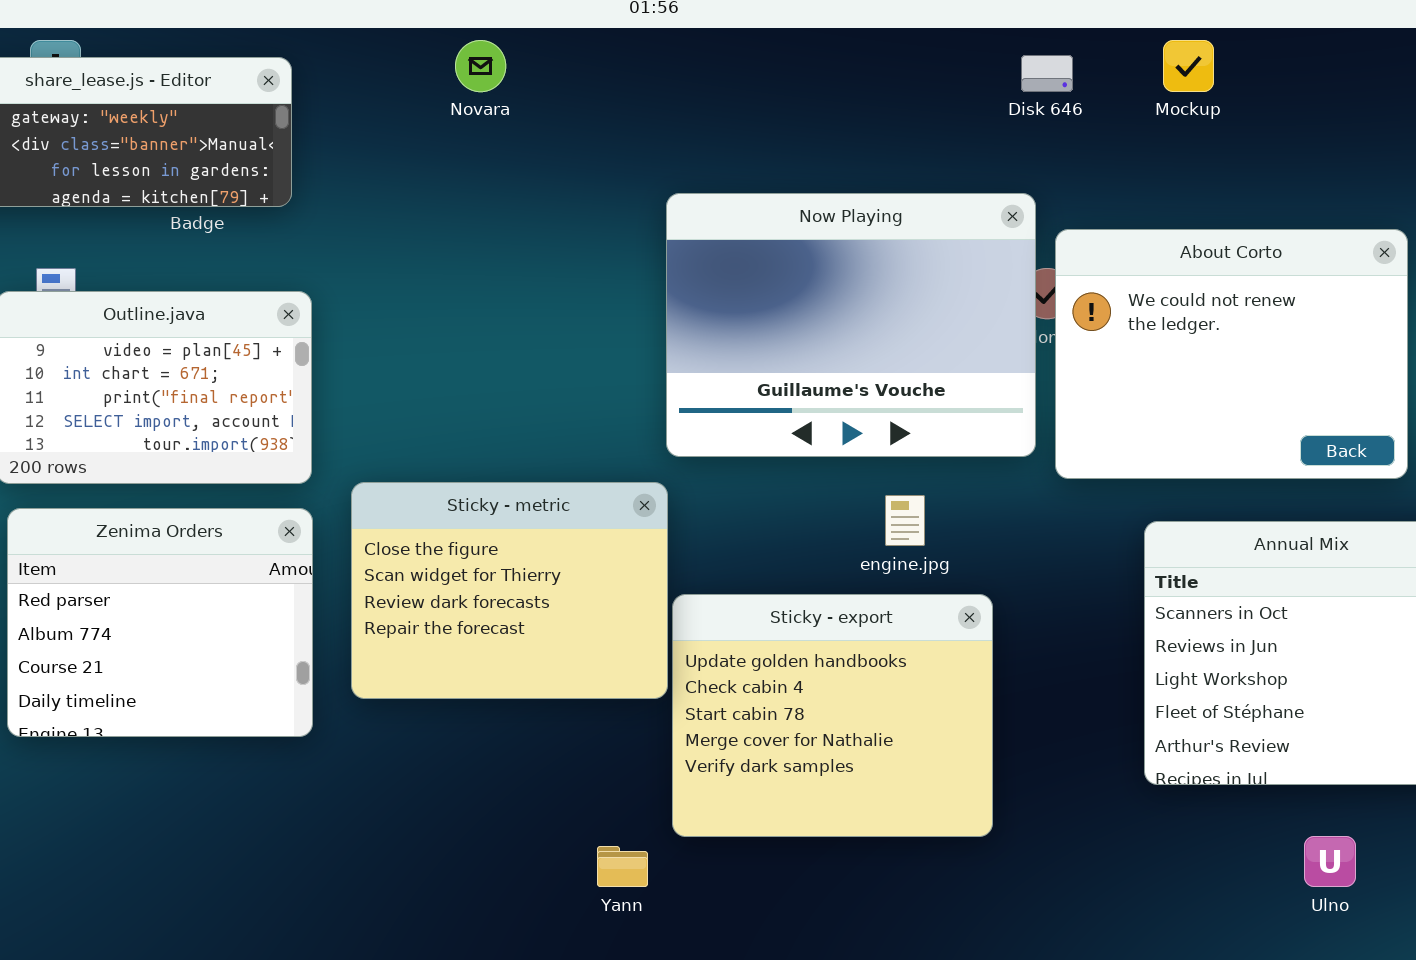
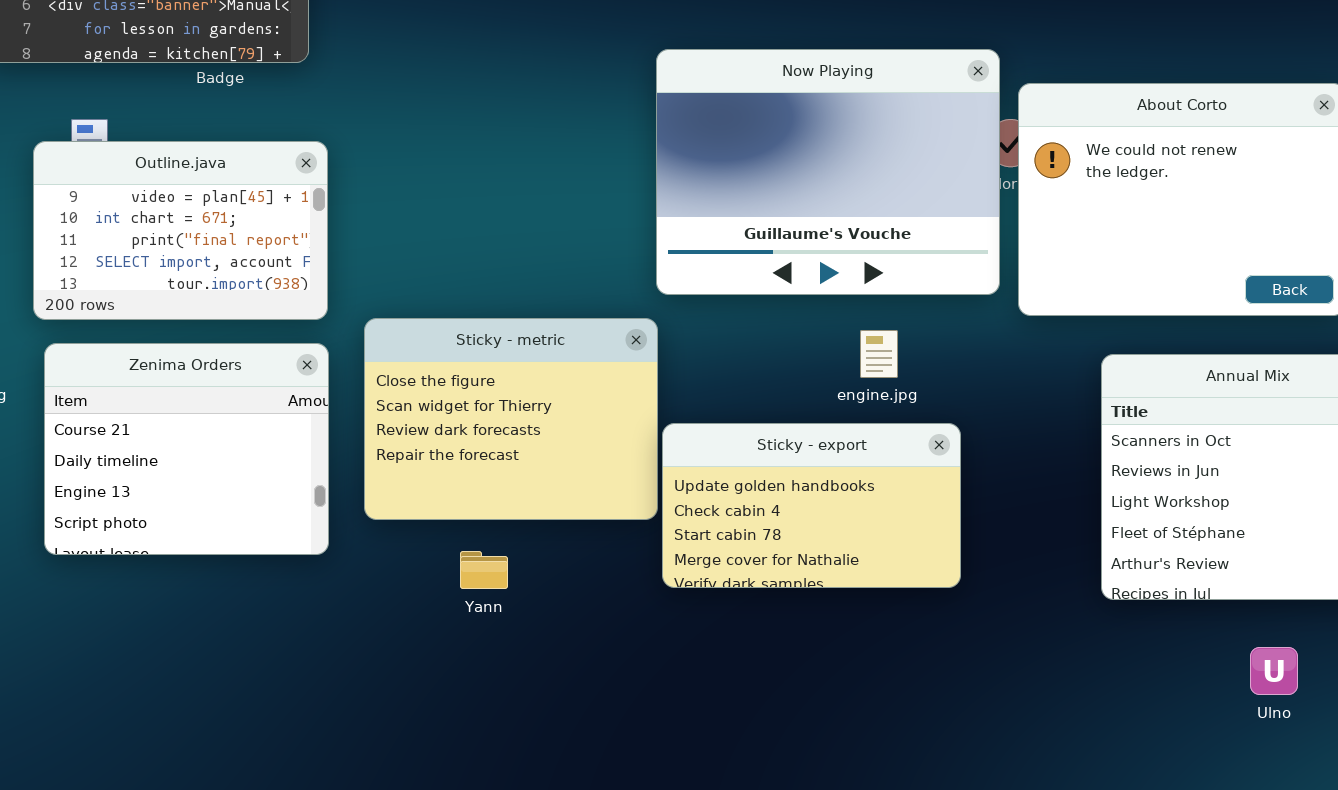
Zenima Orders: [7,508,313,737] -> [44,343,329,555], scrolled down 2 rows
Sticky - export: [672,594,993,837] -> [662,423,961,588], resized
Yann: [597,846,648,887] -> [460,551,508,589], moved

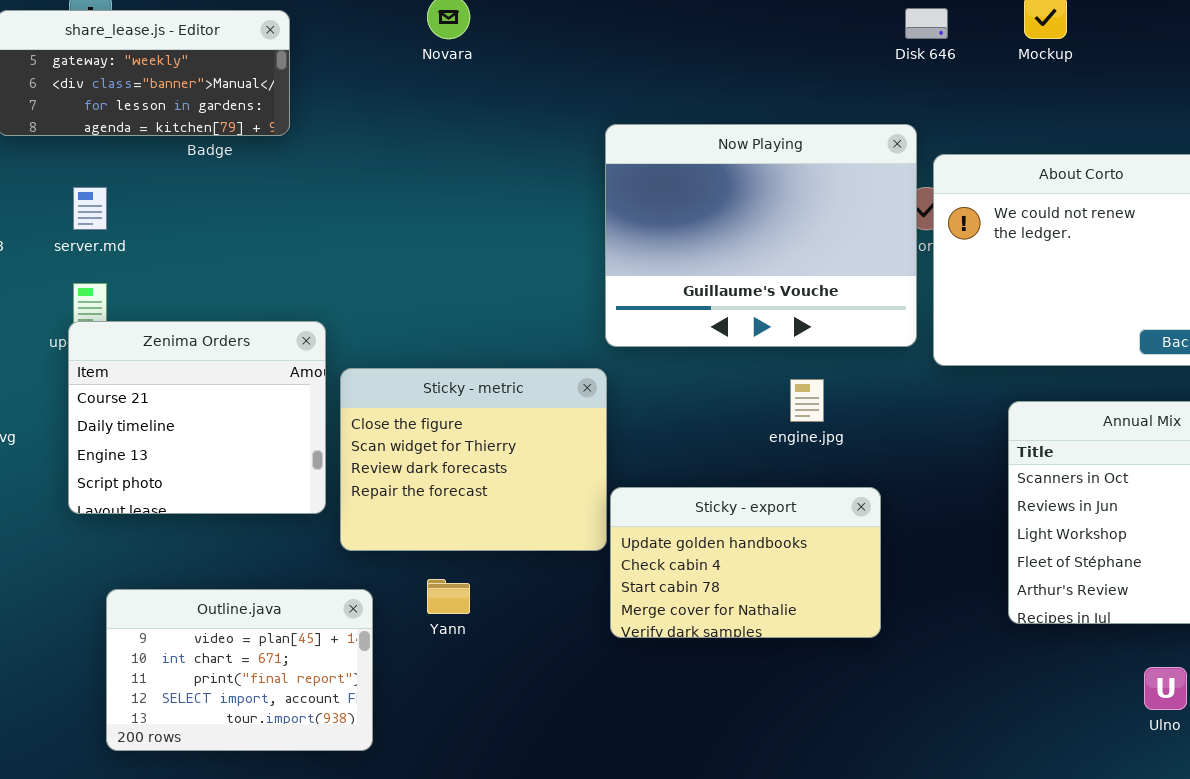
Outline.java: [33,141,328,320] -> [106,589,373,751], moved
Zenima Orders: [44,343,329,555] -> [68,321,326,514], moved
Sticky - export: [662,423,961,588] -> [610,487,881,638], moved

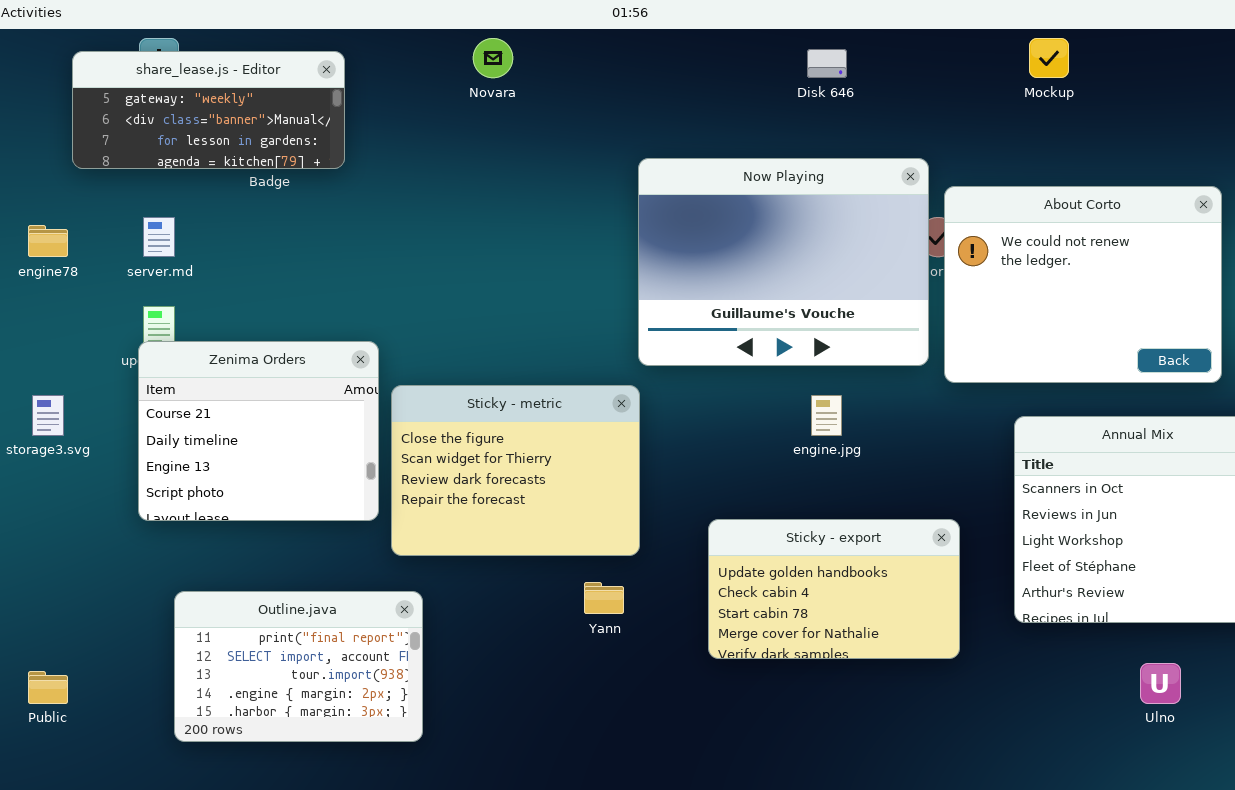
Disk 646: [905,8,948,39] -> [807,49,847,78], moved
Sticky - export: [610,487,881,638] -> [708,519,960,659], moved
Yann: [427,579,470,614] -> [584,582,624,614], moved
Outline.java: [106,589,373,751] -> [174,591,423,742], scrolled down 2 rows

